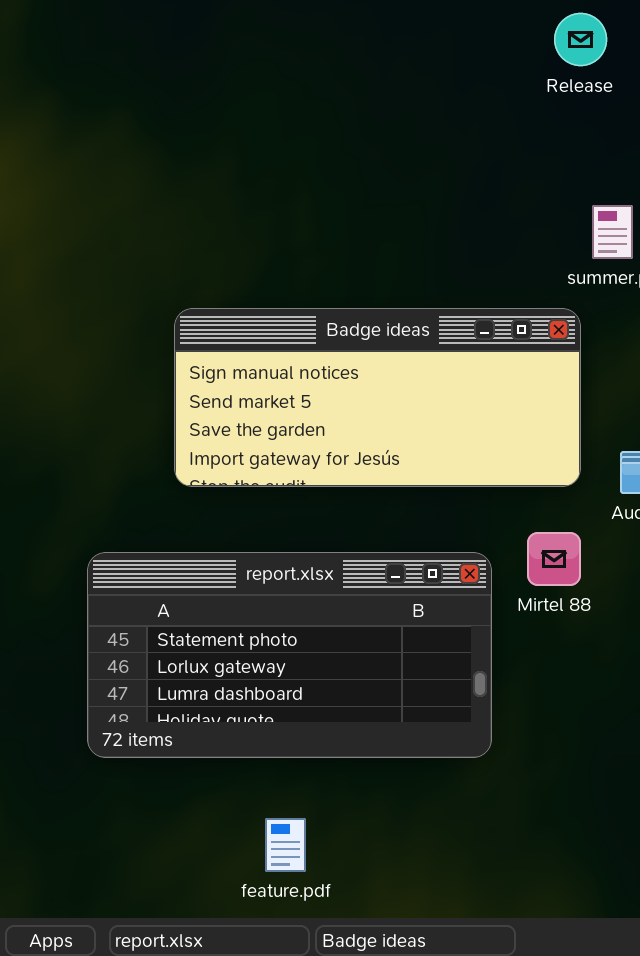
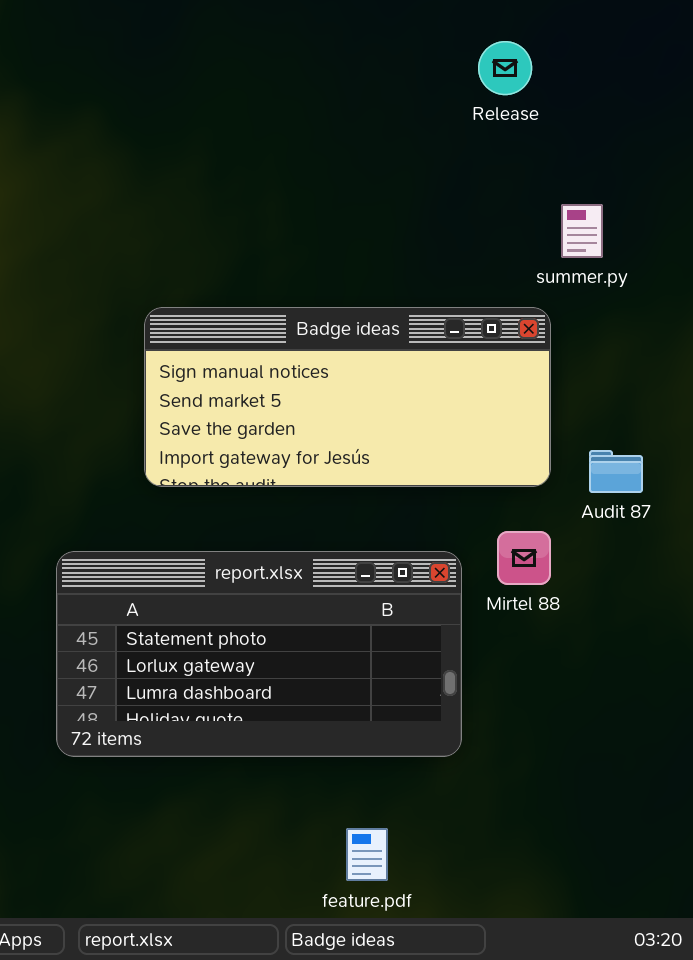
Release: [554,13,607,66] -> [478,41,532,95], moved
feature.pdf: [265,818,306,872] -> [346,828,388,881], moved

